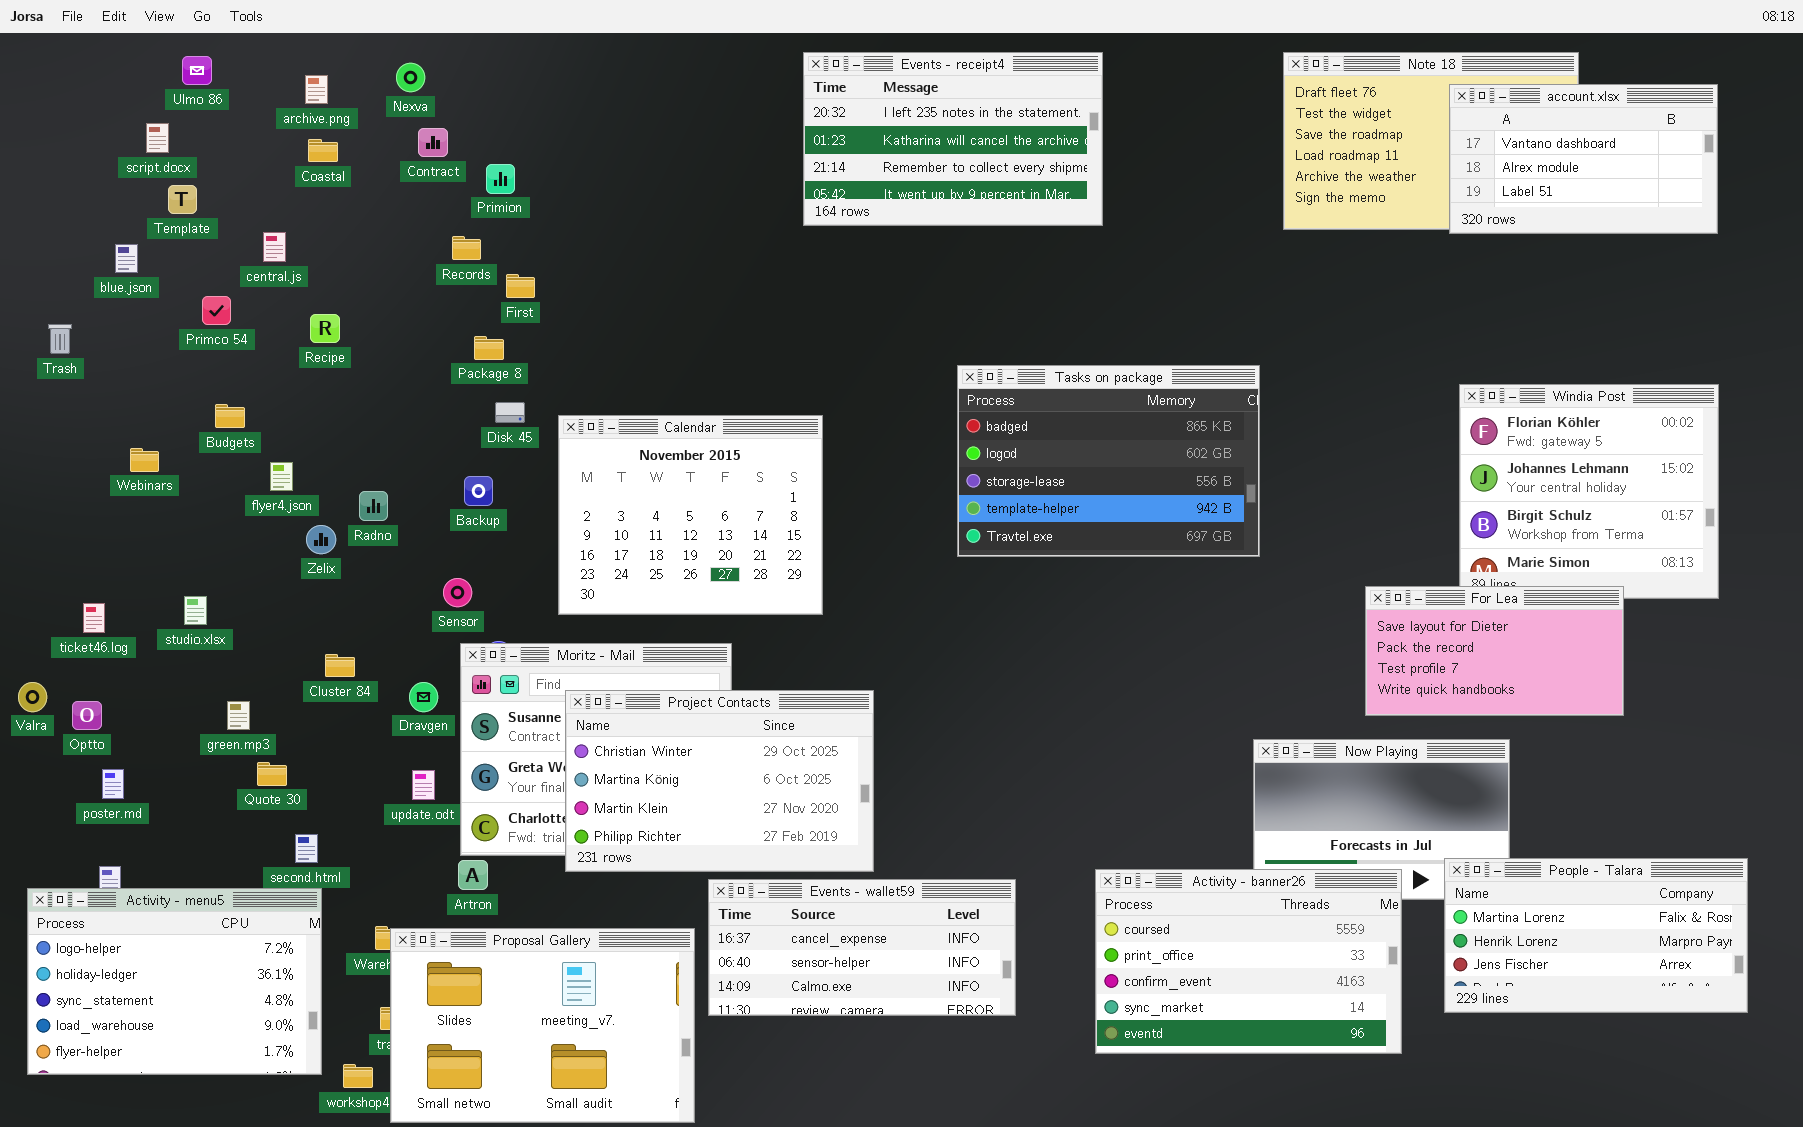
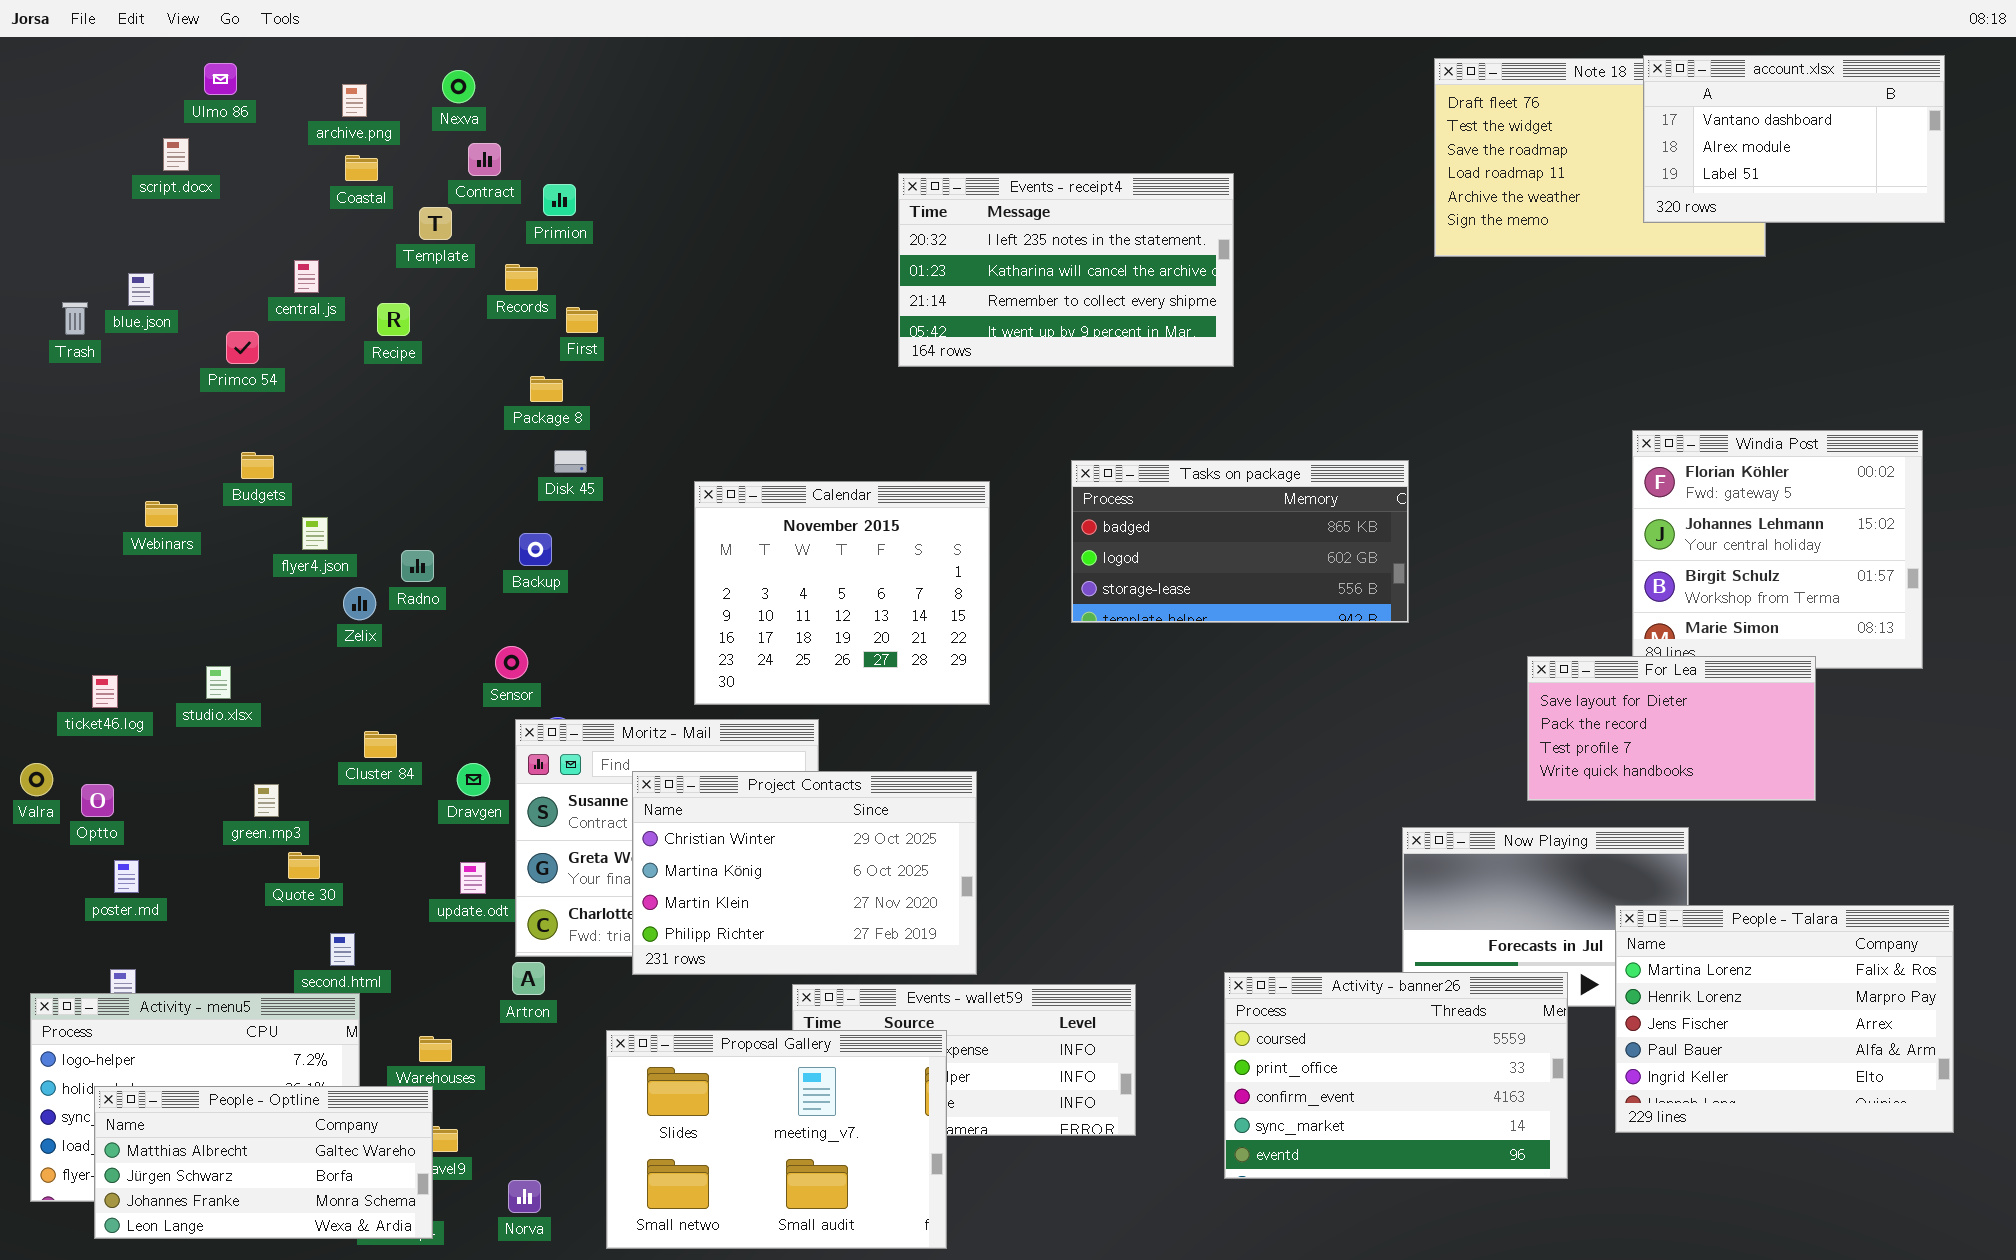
Events - receipt4: [803,52,1103,226] -> [898,173,1234,367], moved
account.xlsx: [1449,84,1718,234] -> [1643,55,1945,223], moved
Template: [168,185,197,214] -> [419,207,452,240], moved
Recipe: [310,314,340,343] -> [377,303,410,336], moved
Trash: [48,324,72,354] -> [62,302,88,335], moved
Tasks on package: [957,365,1260,557] -> [1071,460,1409,623], resized
Calendar: [558,415,823,615] -> [694,481,990,705], moved
People - Talara: [1444,858,1748,1013] -> [1615,905,1954,1133], resized
Proposal Gallery: [390,928,695,1123] -> [606,1030,947,1249], moved
People - Optline: none -> [94,1086,433,1239], opened

